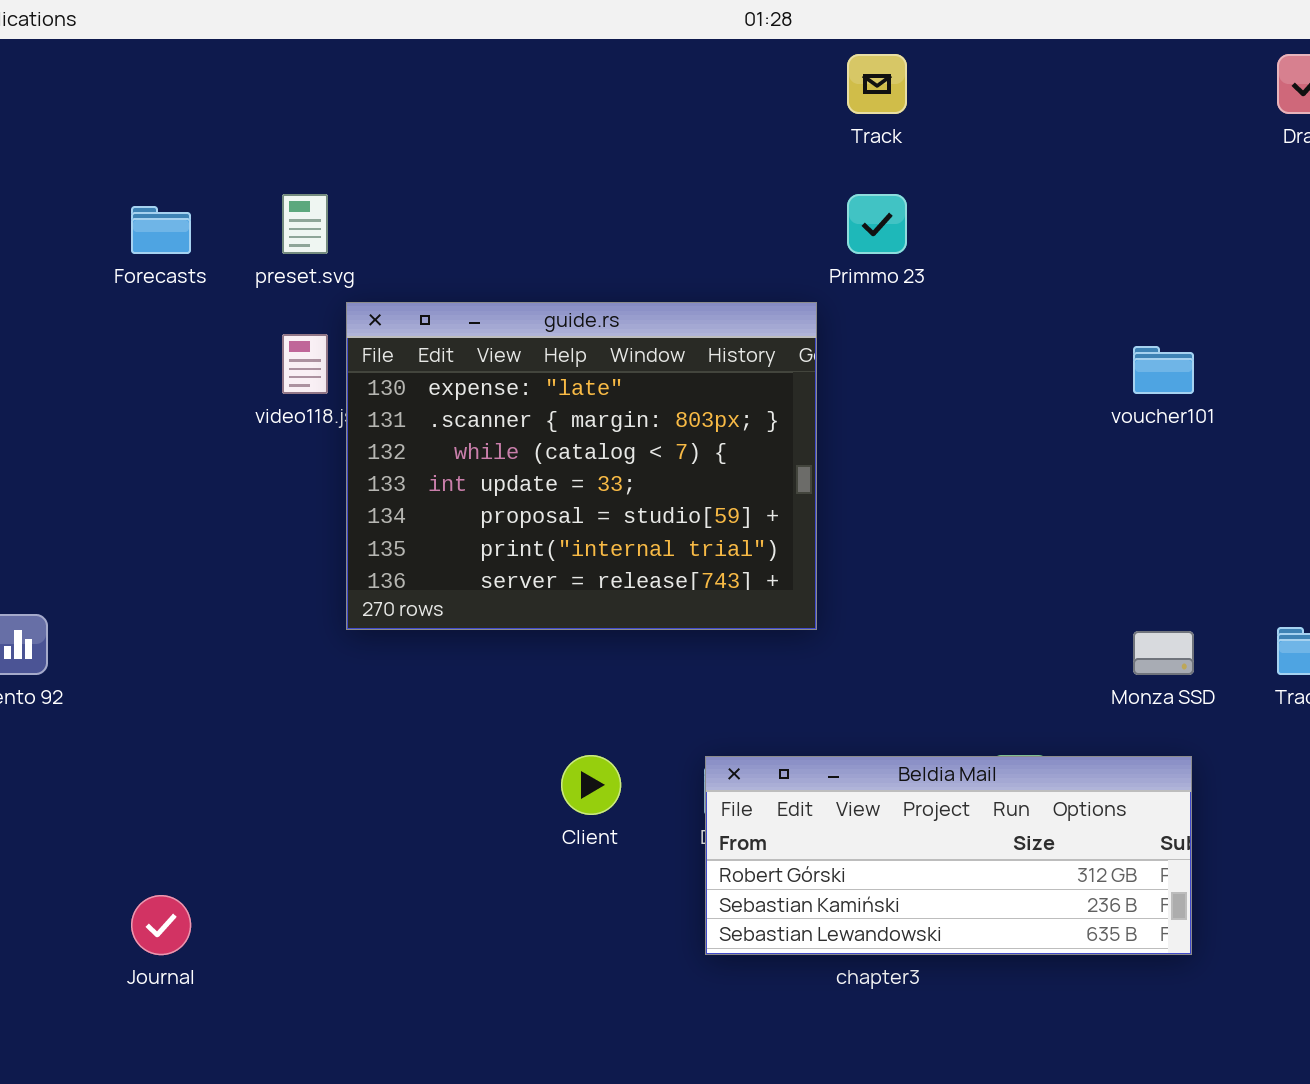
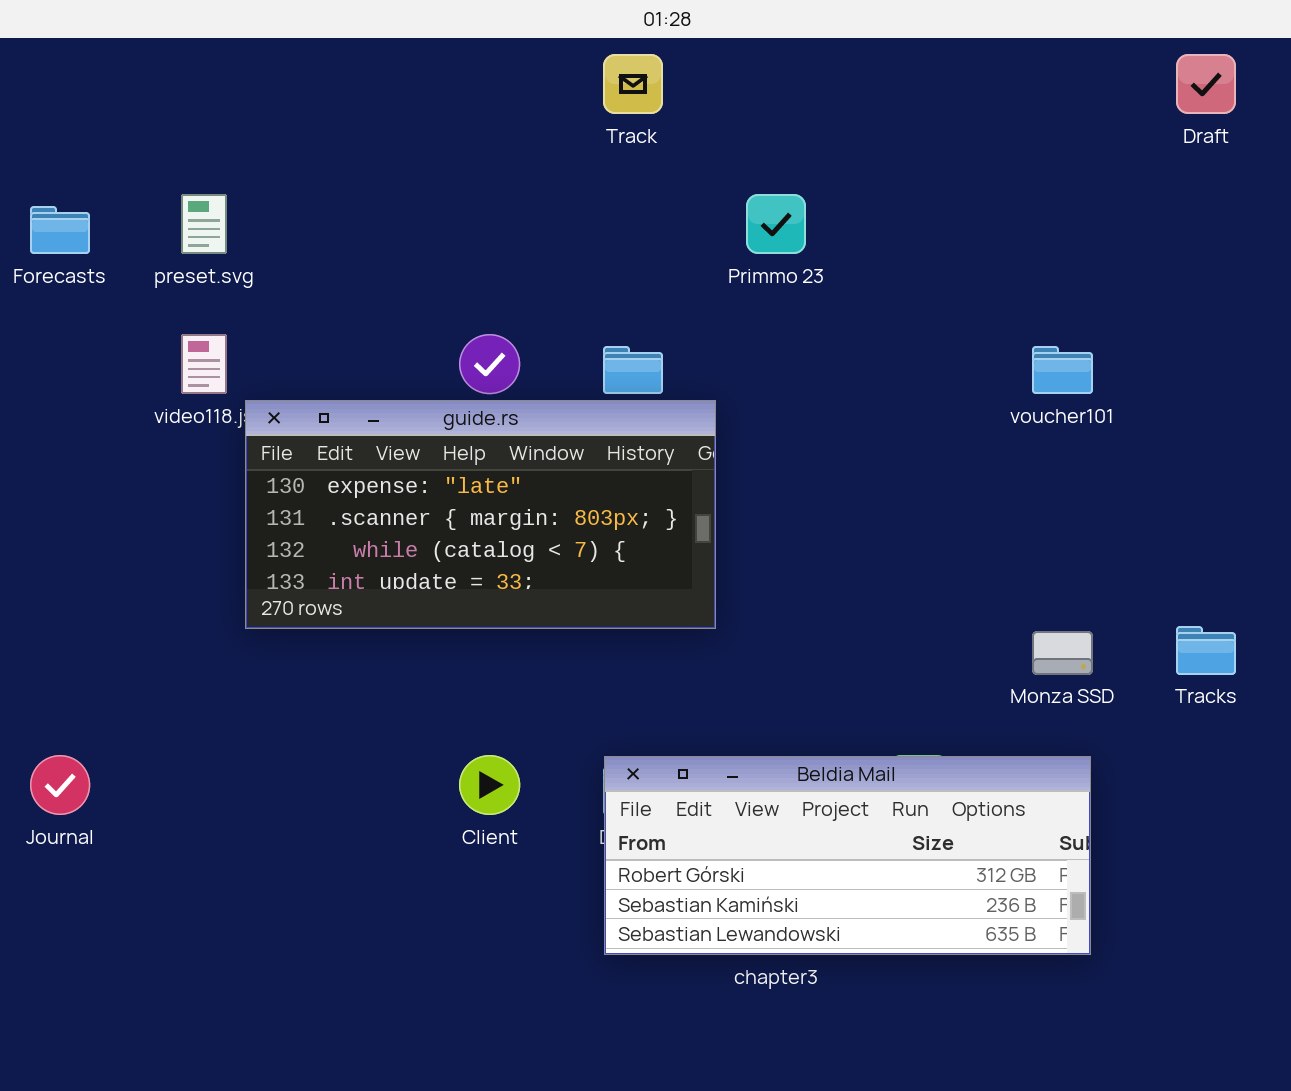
Track: [847,54,907,114] -> [603,54,663,114], moved
guide.rs: [346,302,817,630] -> [245,400,716,629], resized
Journal: [131,895,191,955] -> [30,755,90,815], moved

